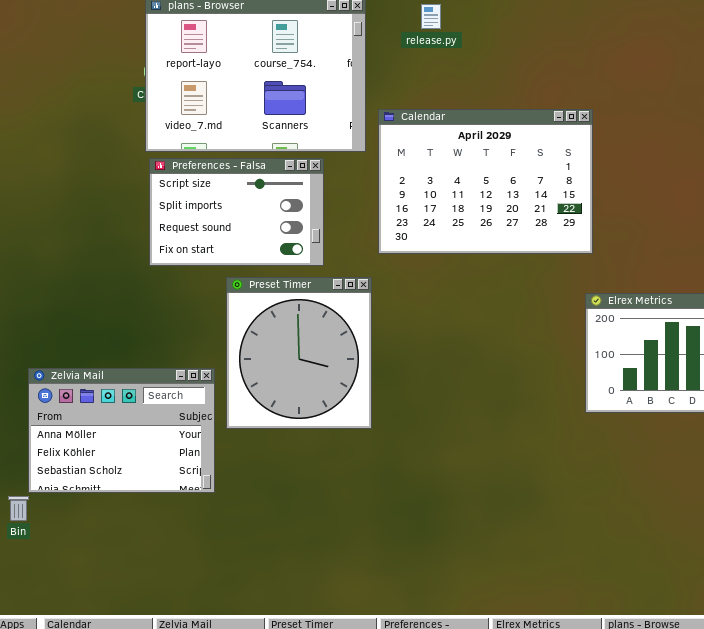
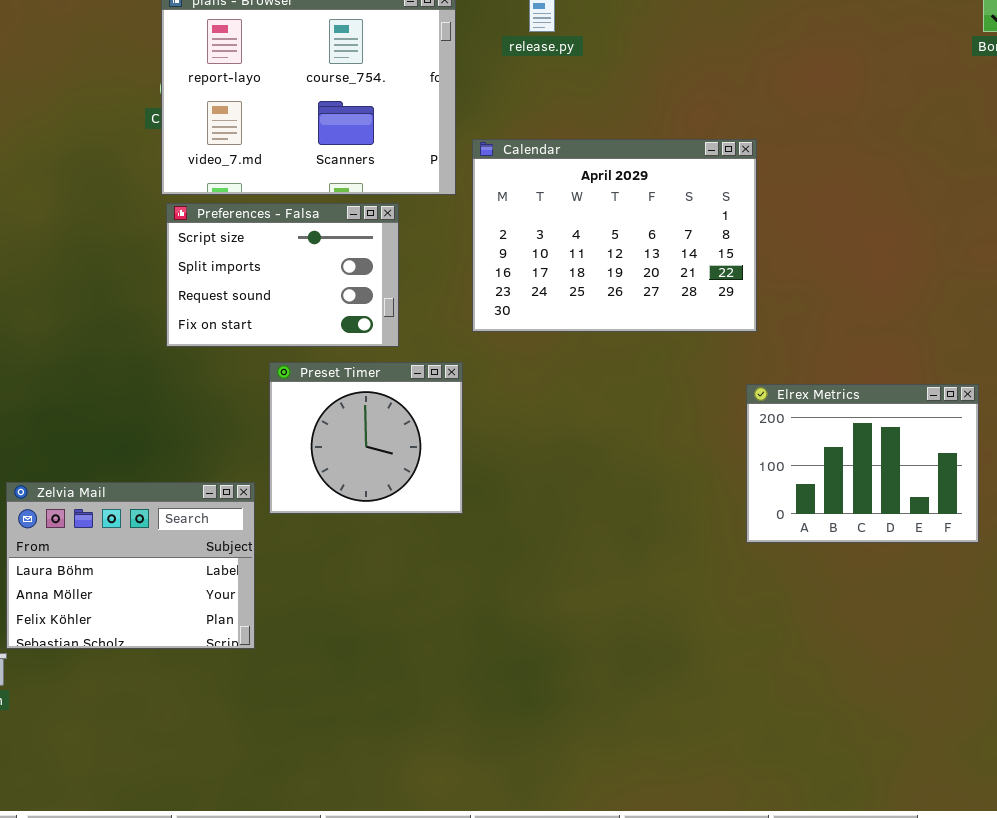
Preset Timer: [226,277,372,429] -> [269,362,463,514], resized
Zelvia Mail: [28,368,215,493] -> [6,482,255,649], scrolled up 1 row

